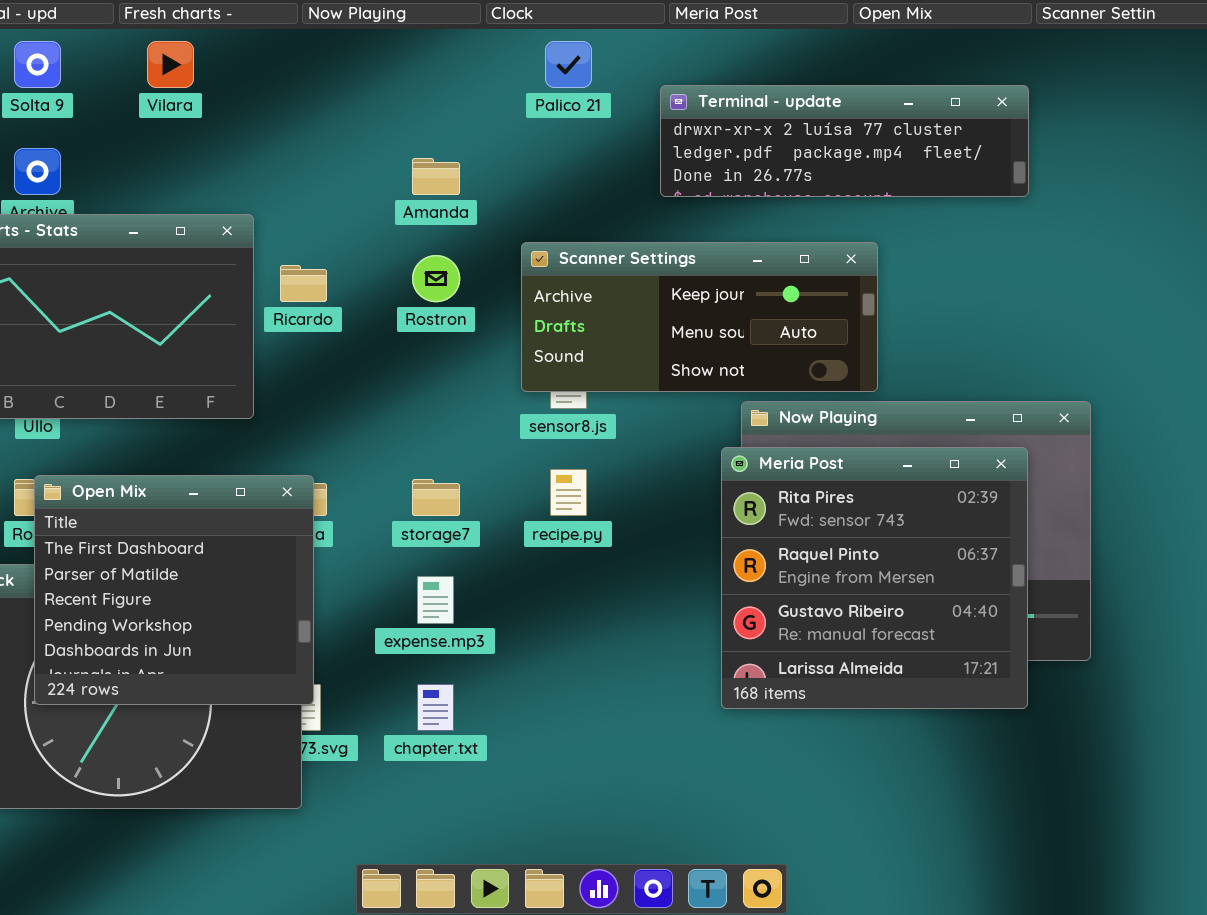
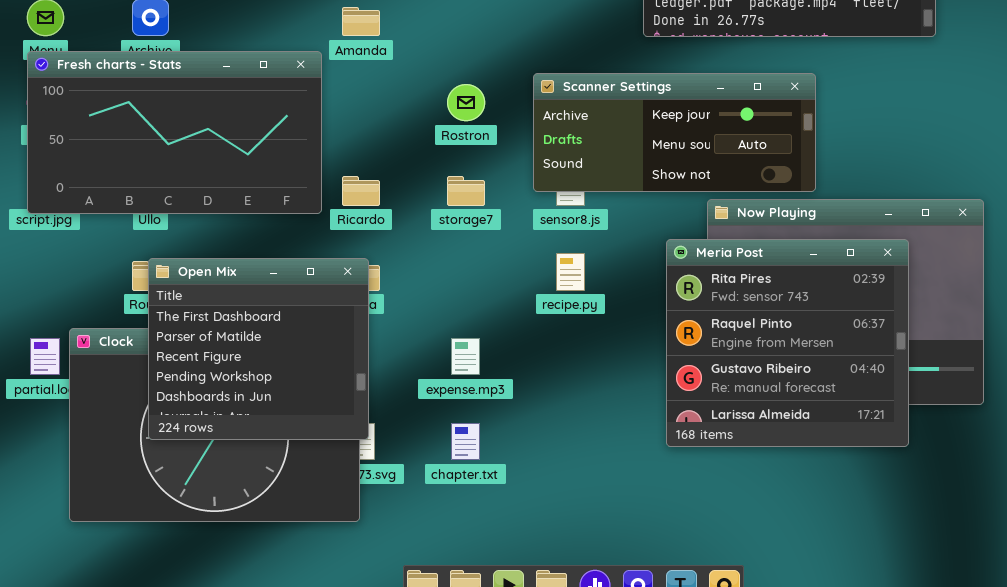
Amanda: [412,158,460,195] -> [342,7,380,36], moved
Ricardo: [280,265,327,302] -> [342,176,380,206], moved
Meria Post: [721,447,1028,709] -> [666,239,909,447], moved
storage7: [412,479,460,516] -> [447,176,485,206], moved

